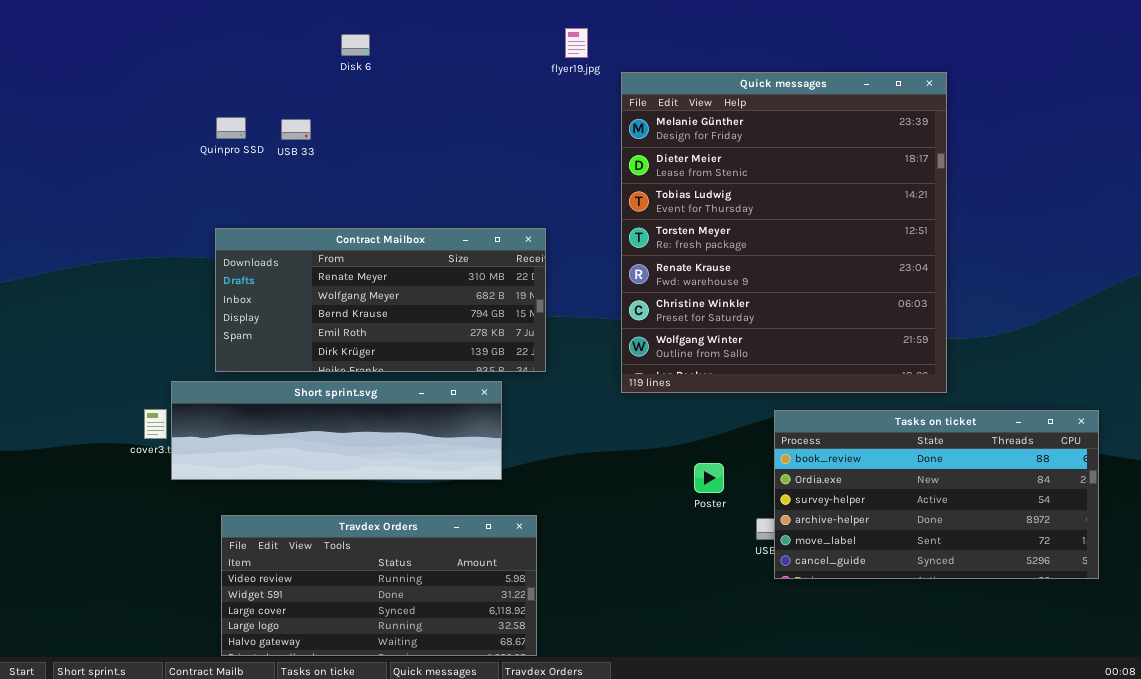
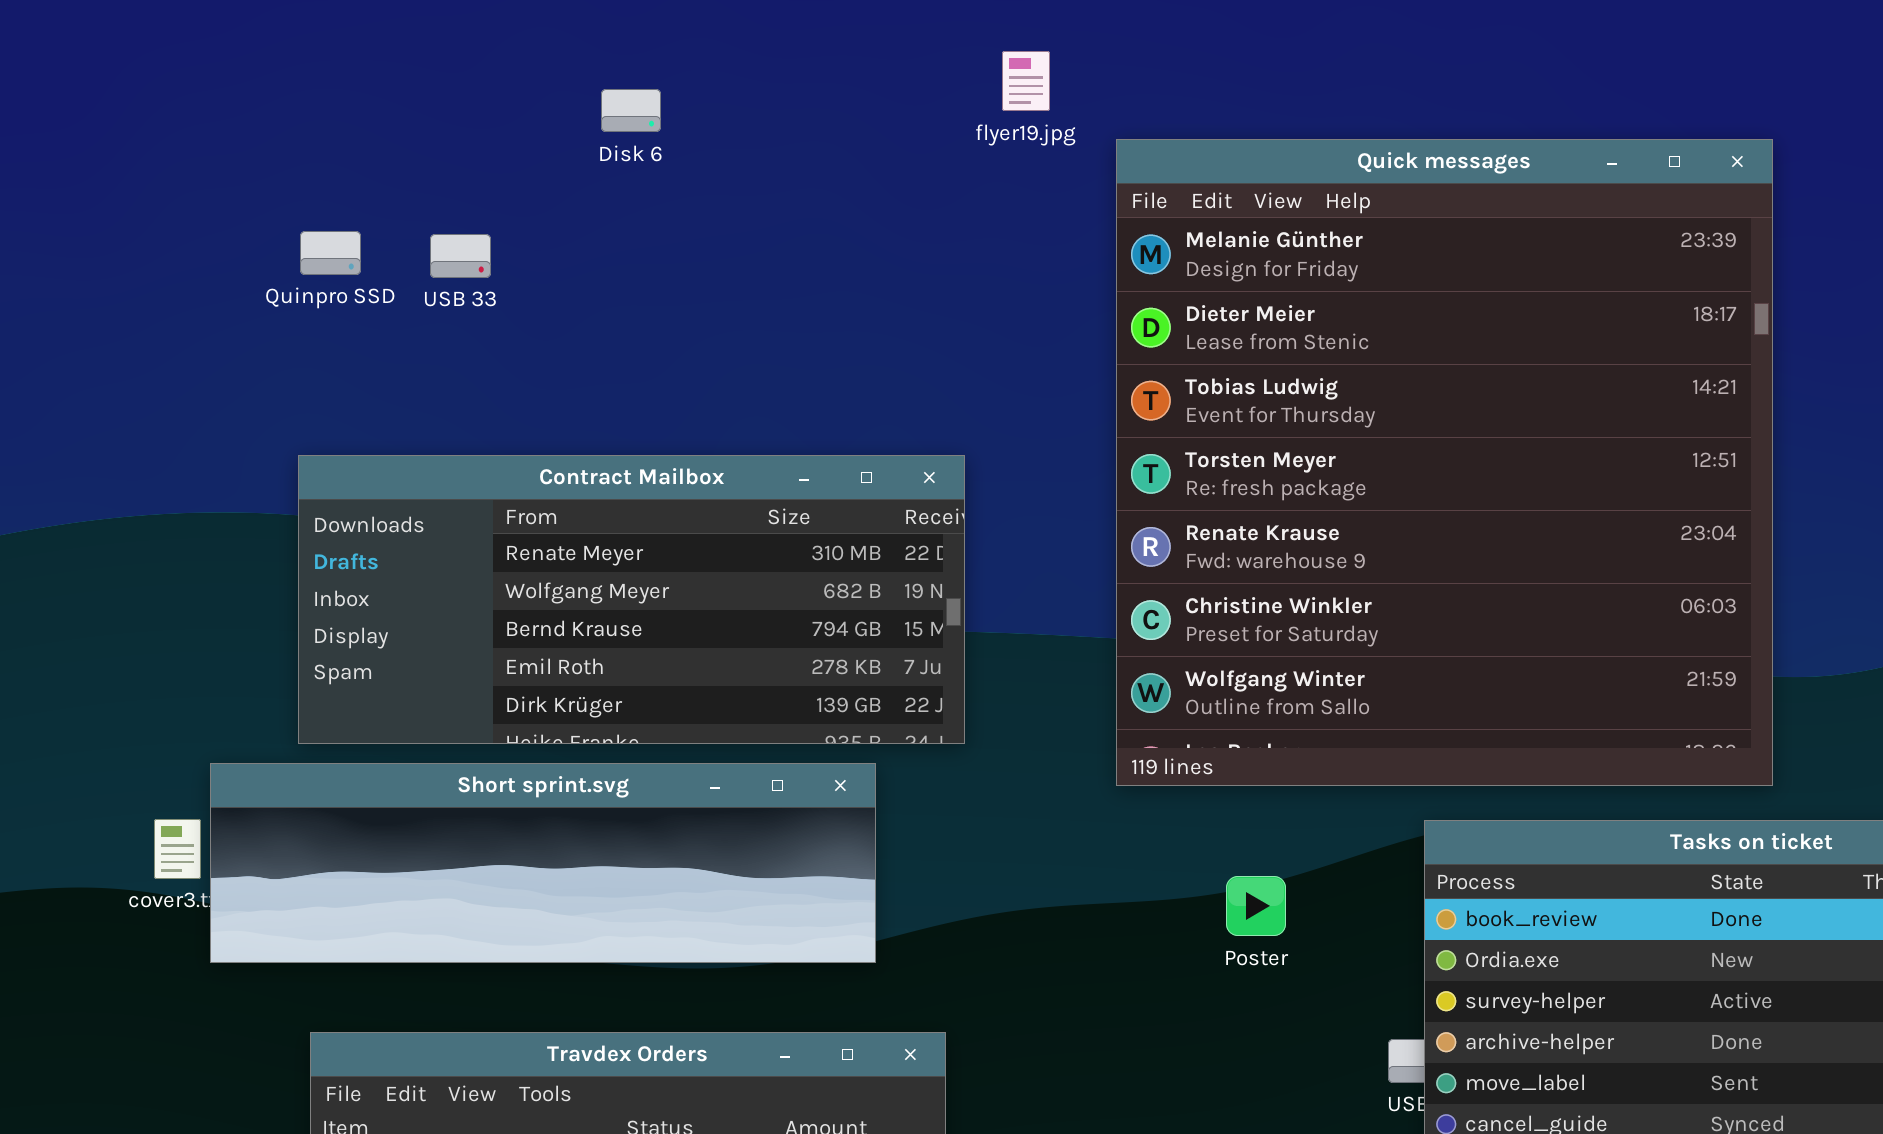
Disk 6: [341,34,370,56] -> [601,89,661,132], moved
Poster: [694,463,724,493] -> [1226,876,1286,936], moved

